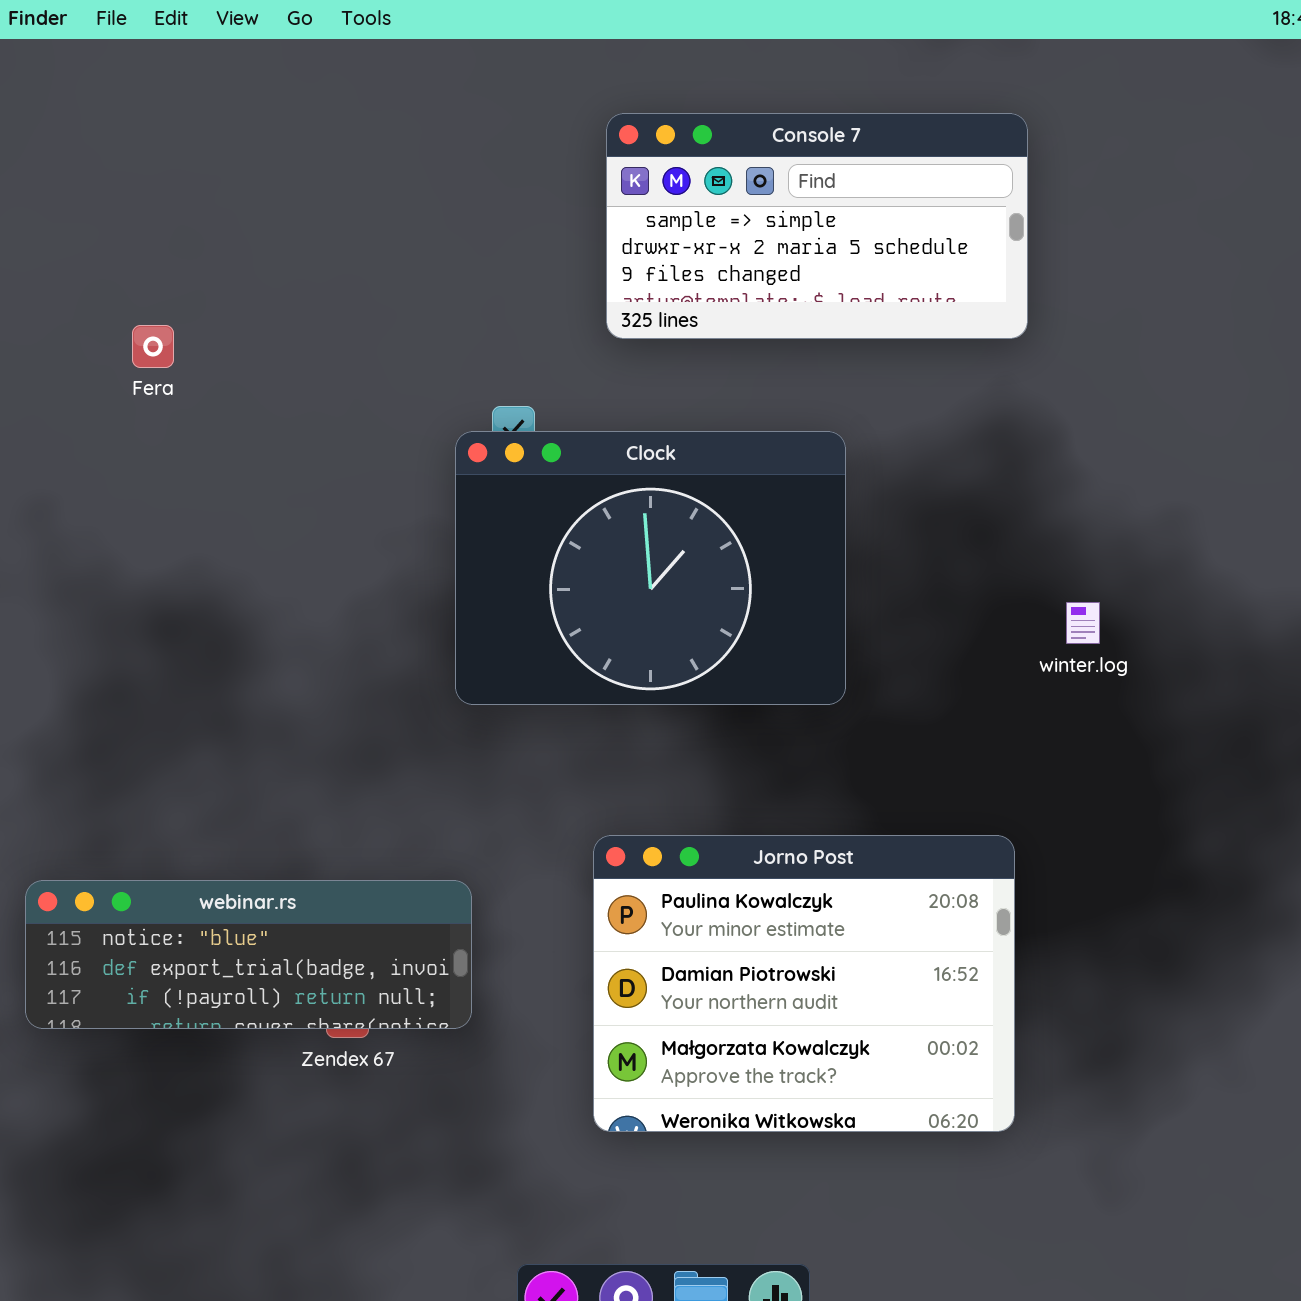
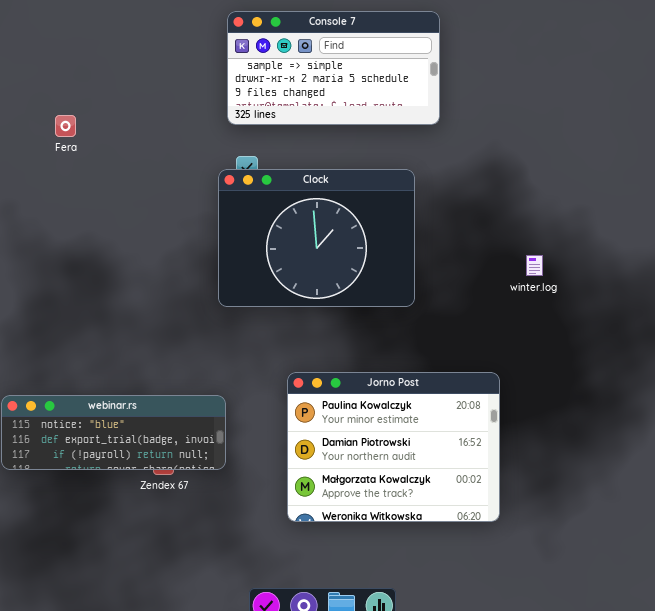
Console 7: [606,113,1028,339] -> [227,11,440,125], moved

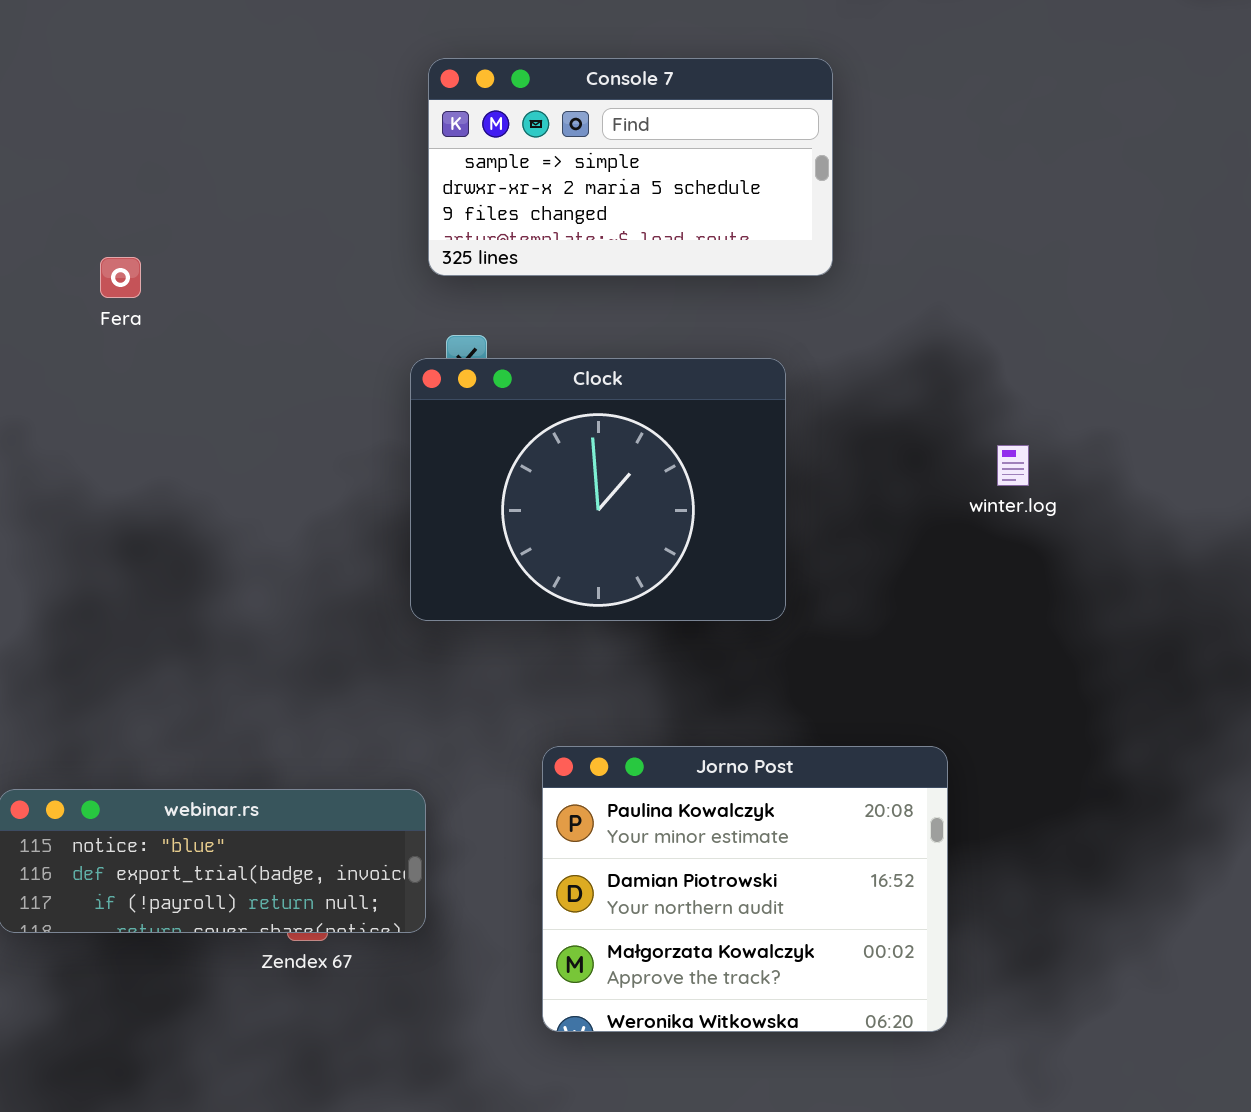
winter.log: [526,255,543,276] -> [997,445,1029,486], moved

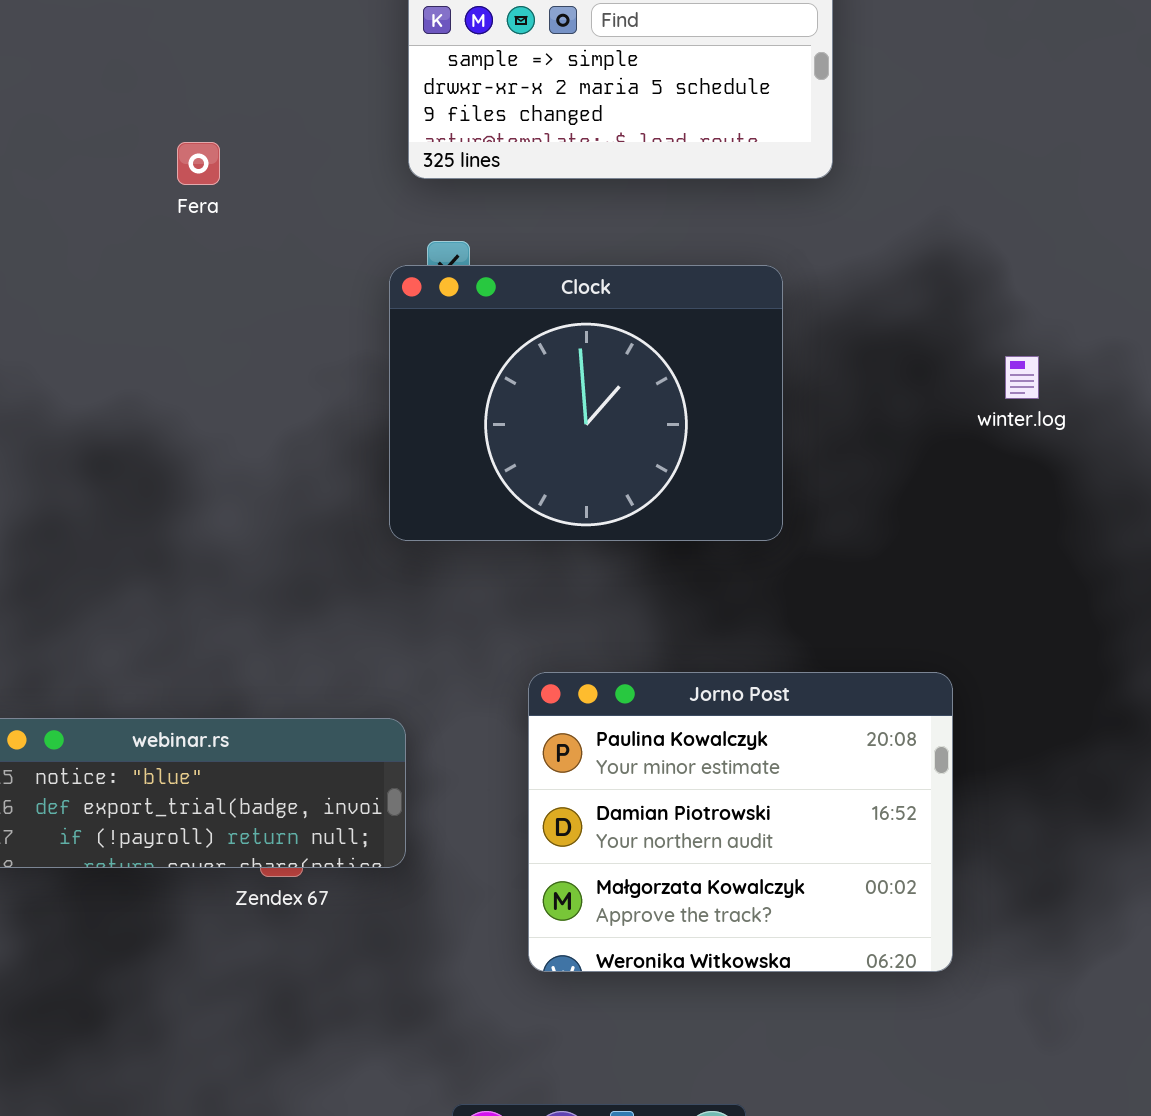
Fera: [100,257,141,298] -> [177,142,220,185], moved

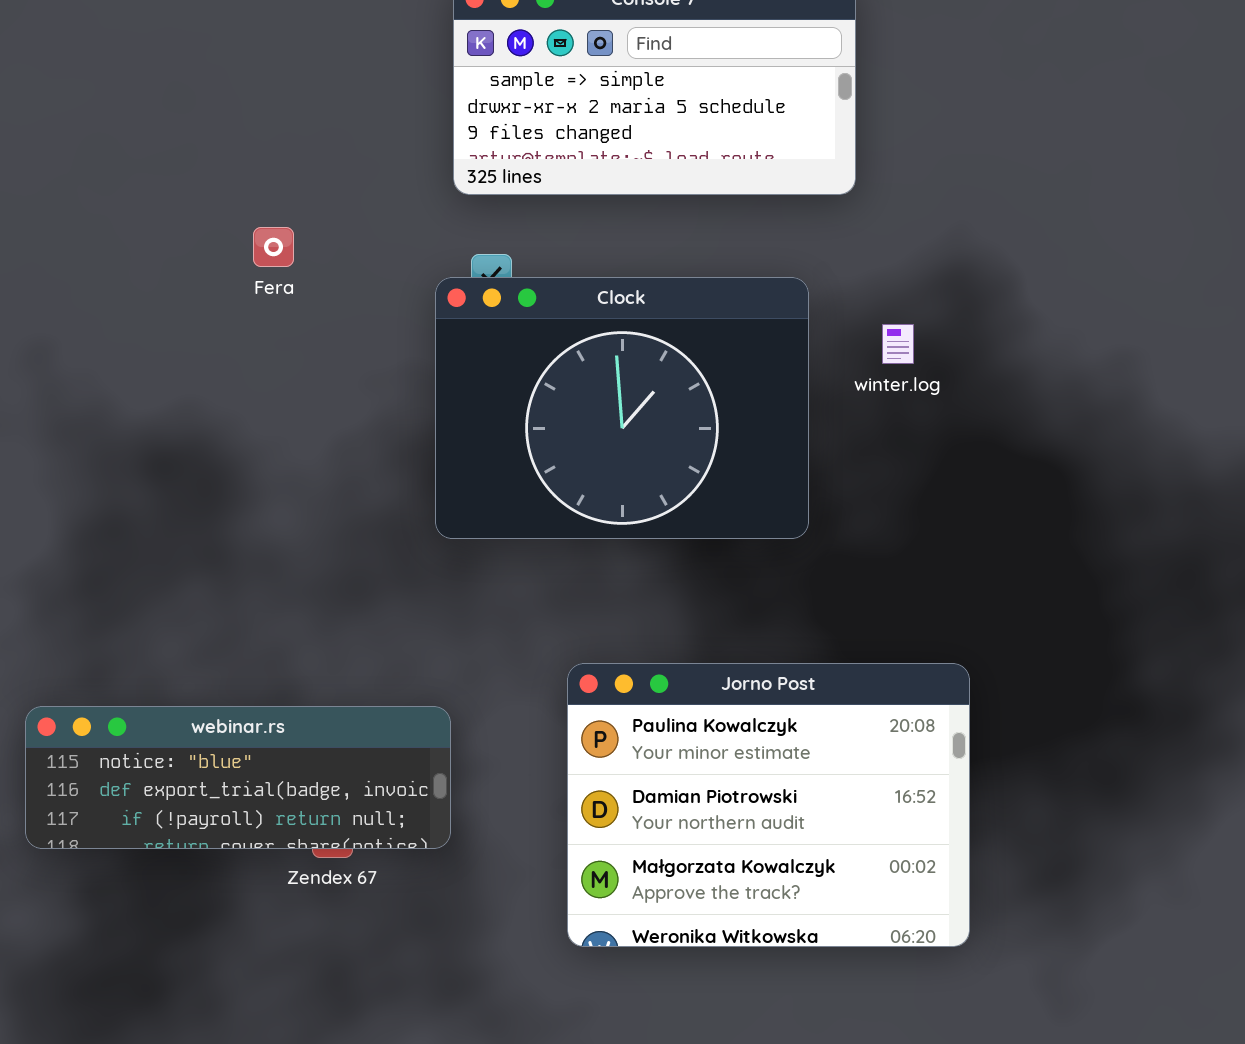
Fera: [177,142,220,185] -> [253,227,294,267], moved
winter.log: [1005,356,1039,399] -> [882,324,914,364], moved

